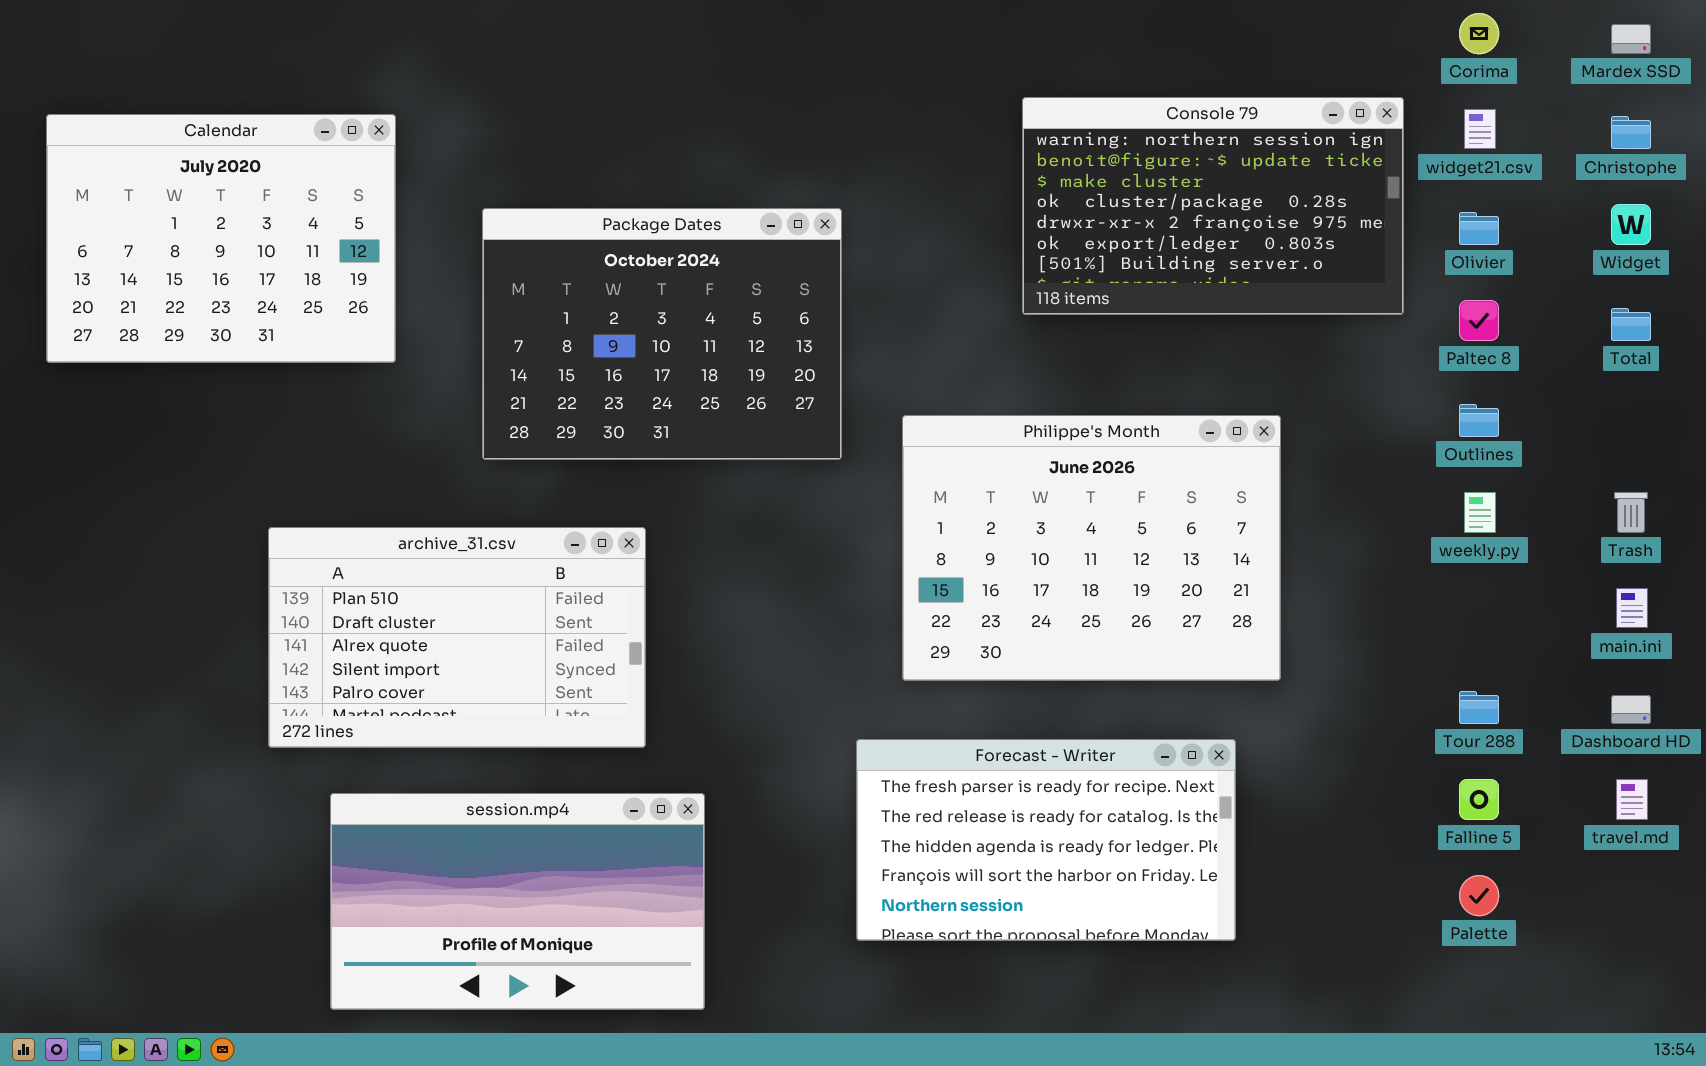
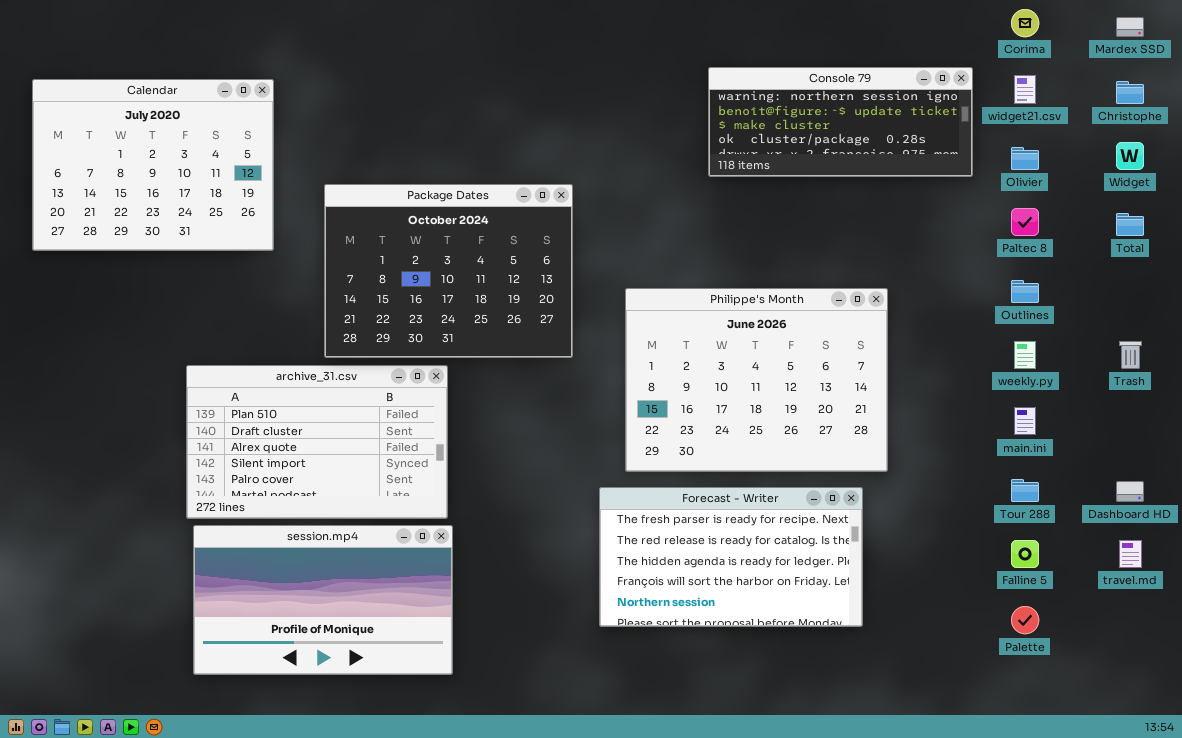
Console 79: [1022,97,1404,315] -> [708,67,973,177], resized
Package Dates: [482,208,842,460] -> [324,184,573,358], moved
main.ini: [1616,588,1648,628] -> [1014,407,1036,435], moved
Forecast - Writer: [856,739,1236,941] -> [599,487,863,627], moved
session.mp4: [330,793,705,1010] -> [193,525,453,675], moved

